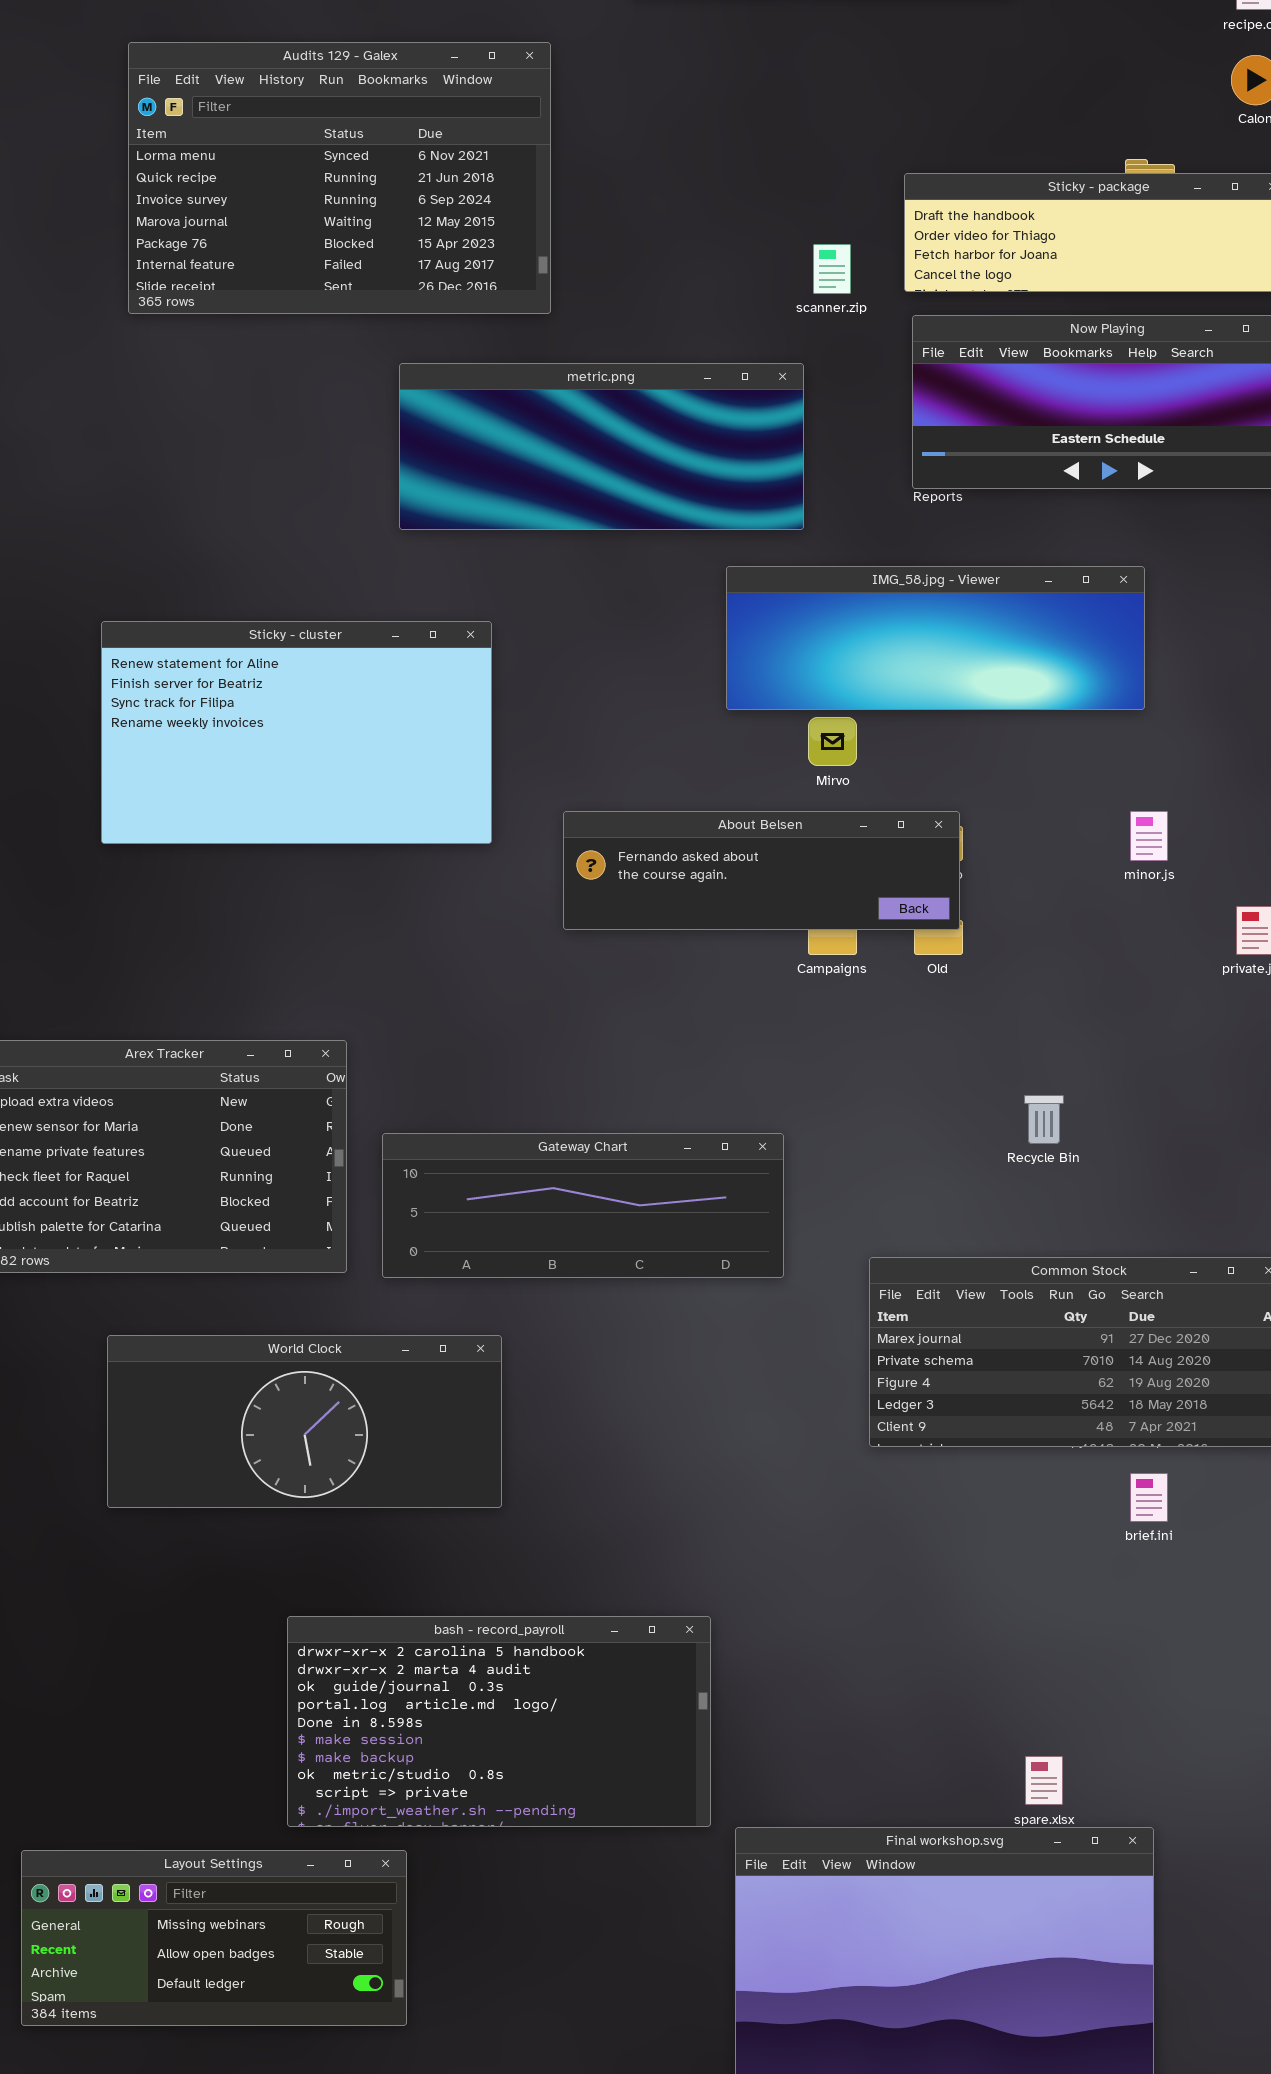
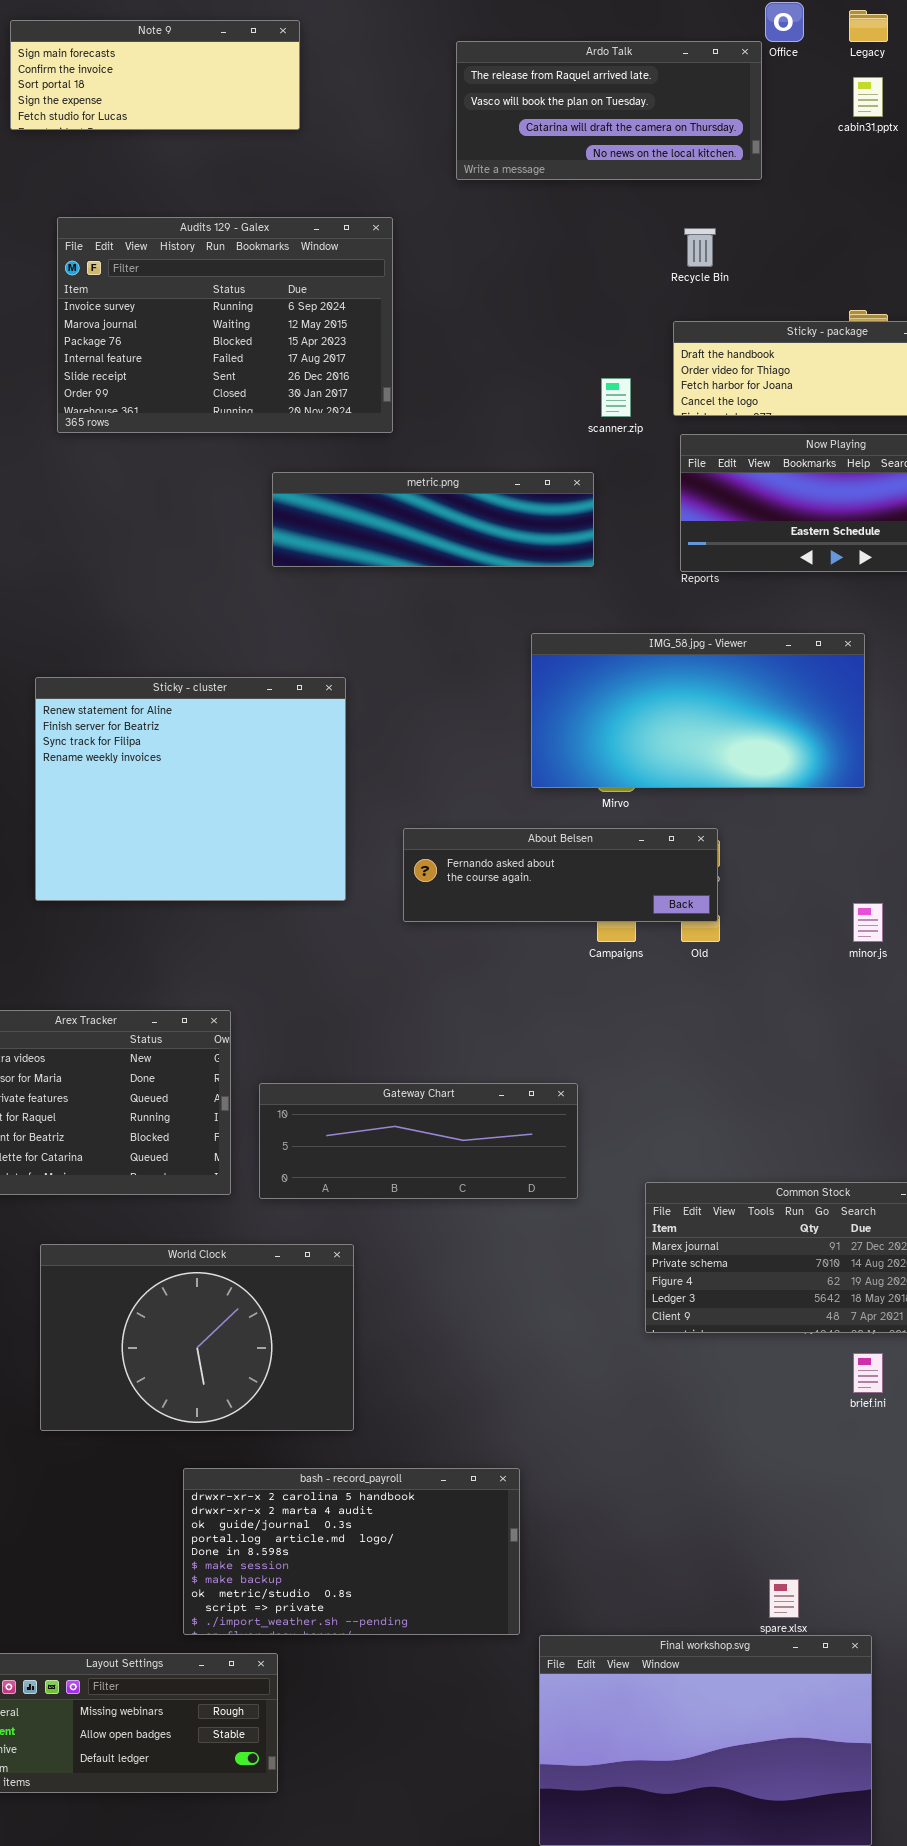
Audits 129 - Galex: [128,42,551,314] -> [57,217,393,433], scrolled down 2 rows
metric.png: [399,363,804,530] -> [272,472,594,567], resized
IMG_58.jpg - Viewer: [726,566,1145,710] -> [531,633,865,788], resized
Sticky - cluster: [101,621,492,844] -> [35,677,346,901], resized
minor.js: [1130,811,1168,861] -> [853,903,883,942], moved
Recycle Bin: [1024,1095,1064,1144] -> [684,228,716,267], moved
World Clock: [107,1335,502,1508] -> [40,1244,354,1431], resized

